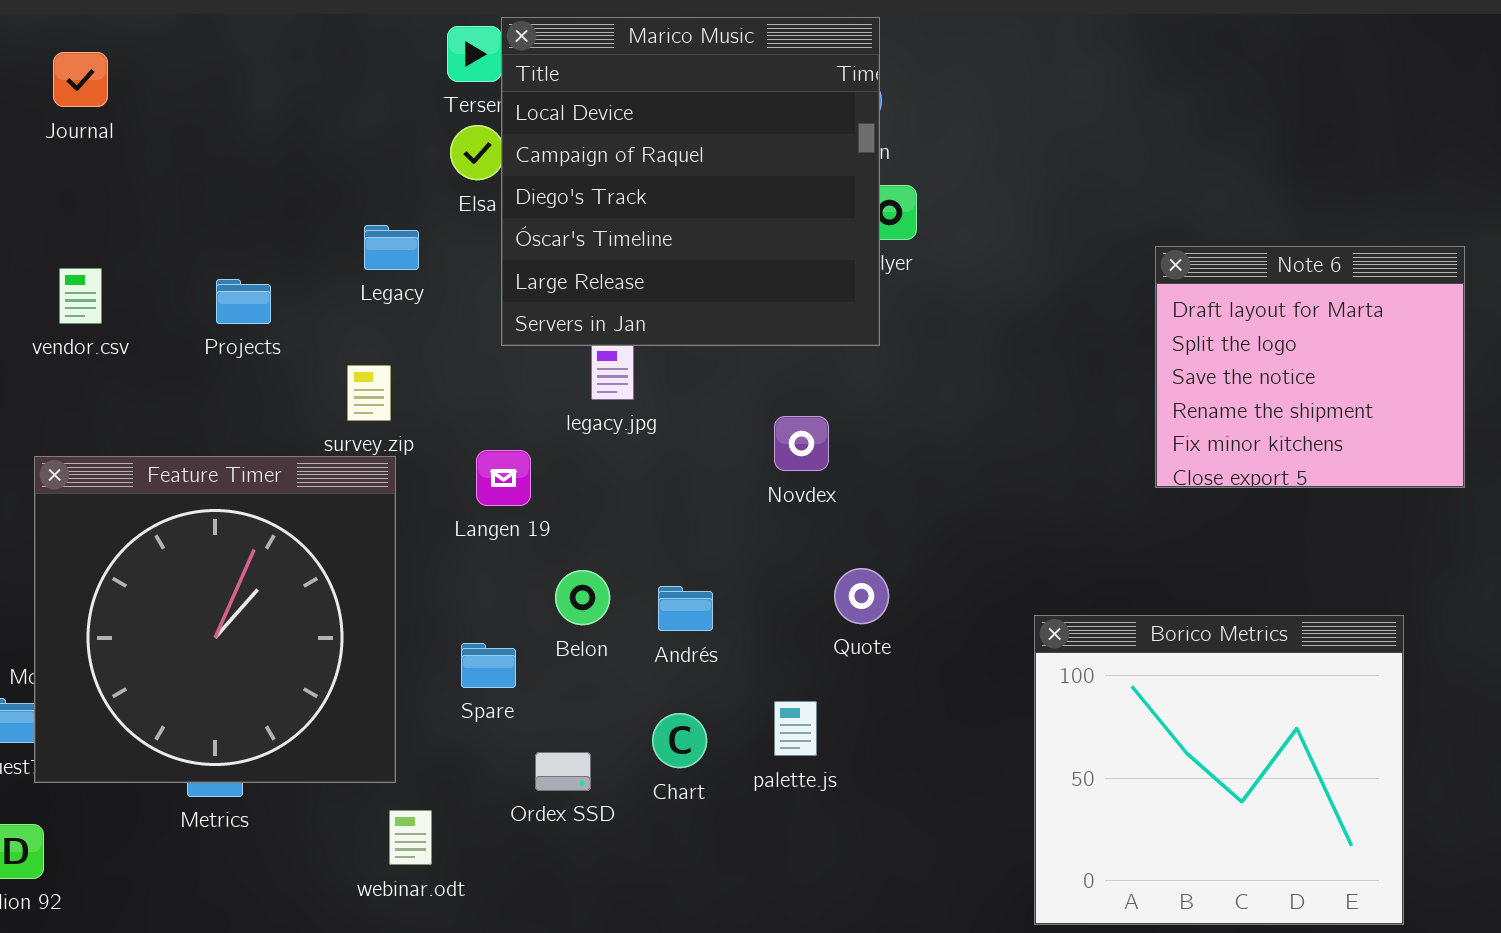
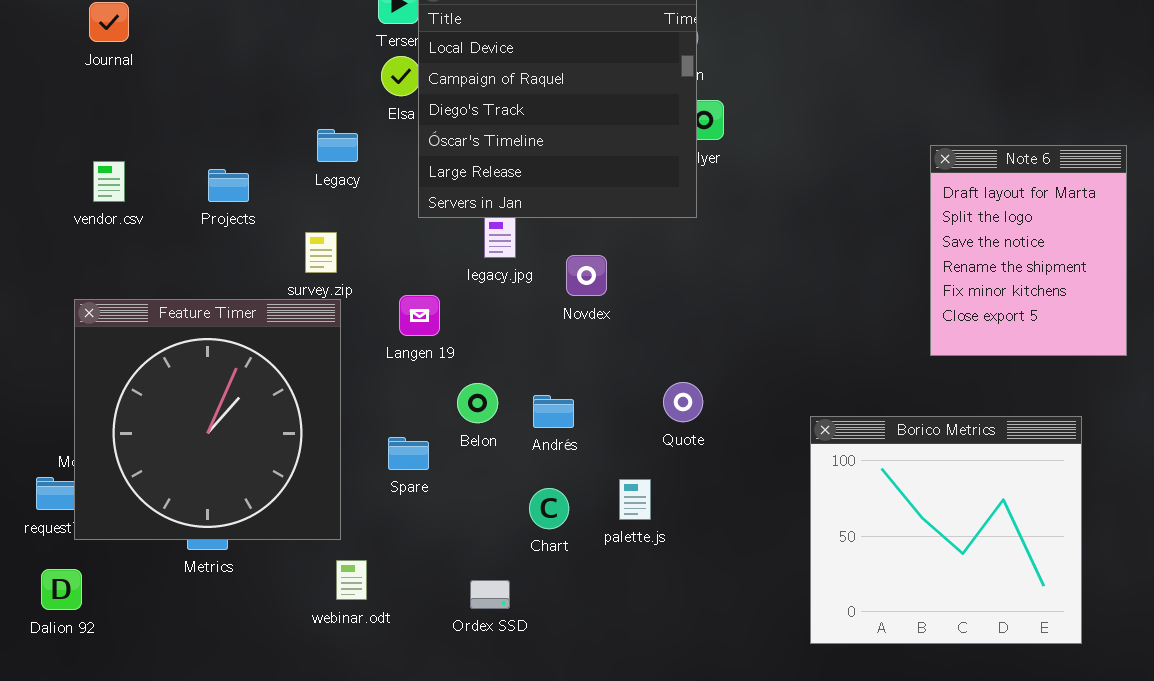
Note 6: [1155,246,1465,488] -> [930,145,1127,356], resized
Novdex: [774,416,829,471] -> [566,255,607,296], moved
Ordex SSD: [535,752,591,791] -> [470,580,510,609], moved

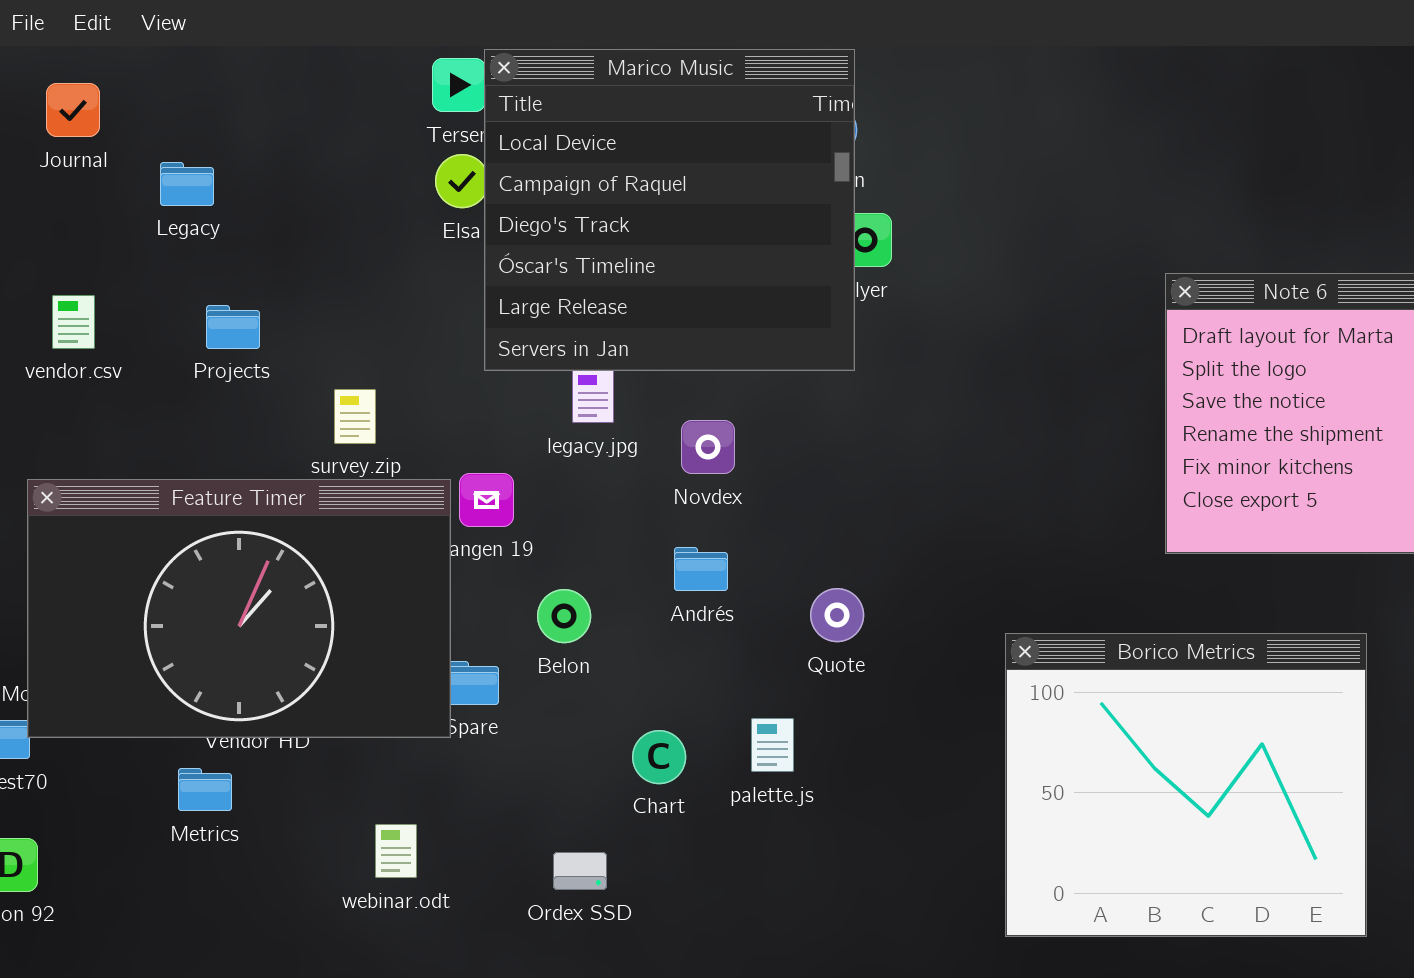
Legacy: [317,129,358,162] -> [160,162,214,206], moved
Feature Timer: [74,299,341,540] -> [27,479,451,738], resized
Andrés: [533,395,574,428] -> [674,547,728,591], moved

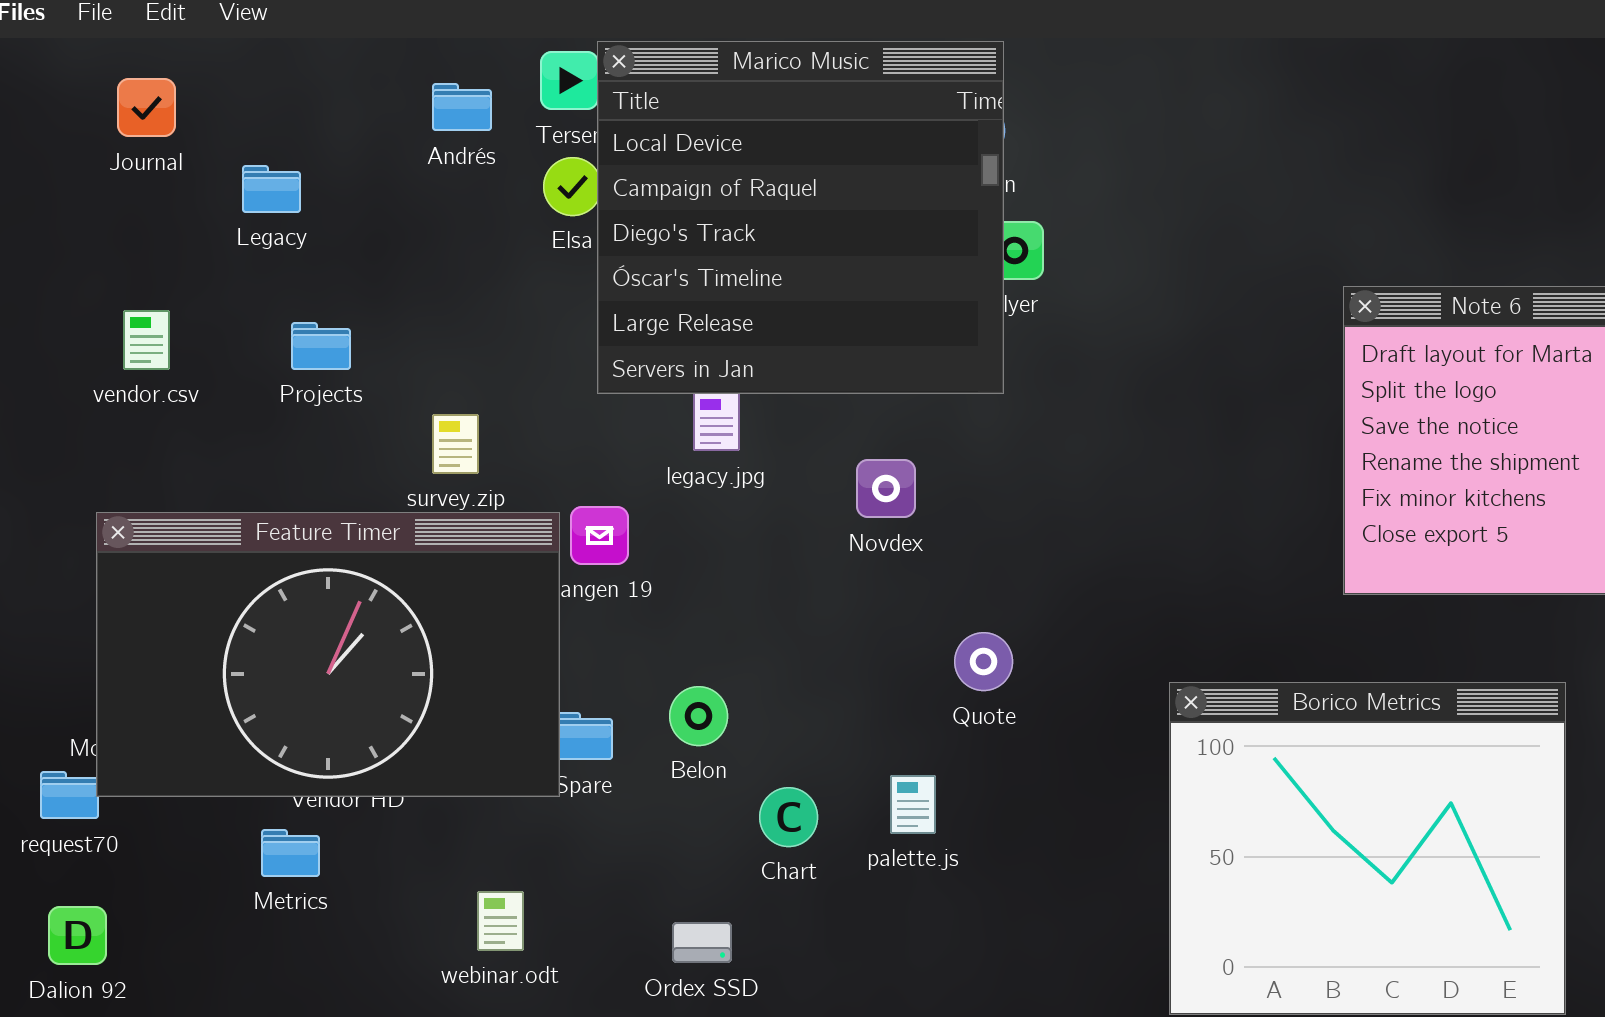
Novdex: [681,420,735,474] -> [856,459,916,518], moved
Andrés: [674,547,728,591] -> [432,83,492,131], moved
Belon: [537,589,591,643] -> [669,686,728,746], moved

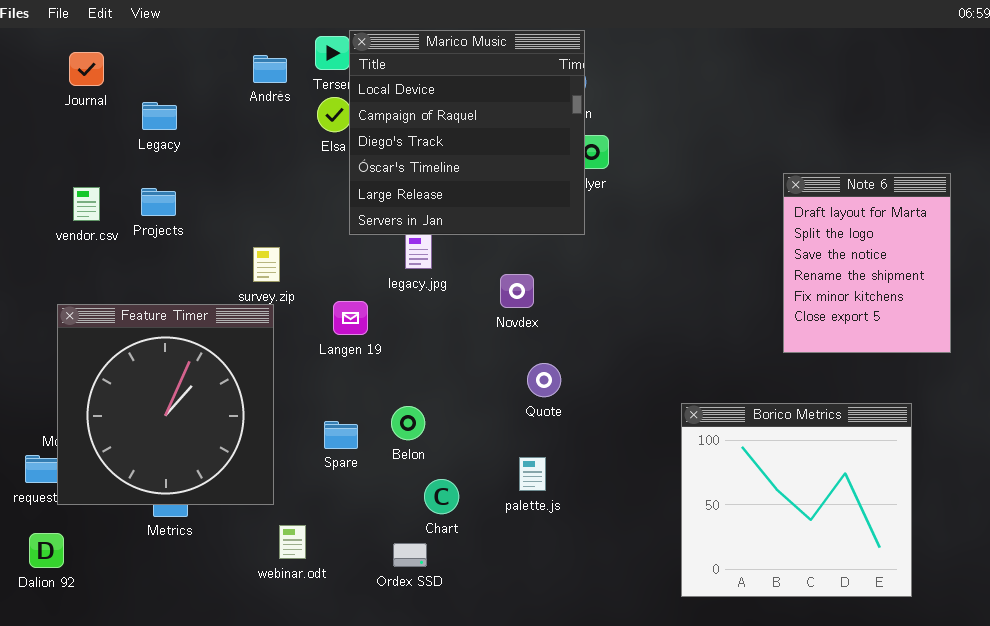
Projects: [291,322,351,370] -> [141,188,176,216], moved
Feature Timer: [96,512,560,797] -> [57,304,274,505], resized
Quote: [954,632,1013,691] -> [527,363,561,397], moved
Chart: [759,787,818,847] -> [424,479,459,514], moved

